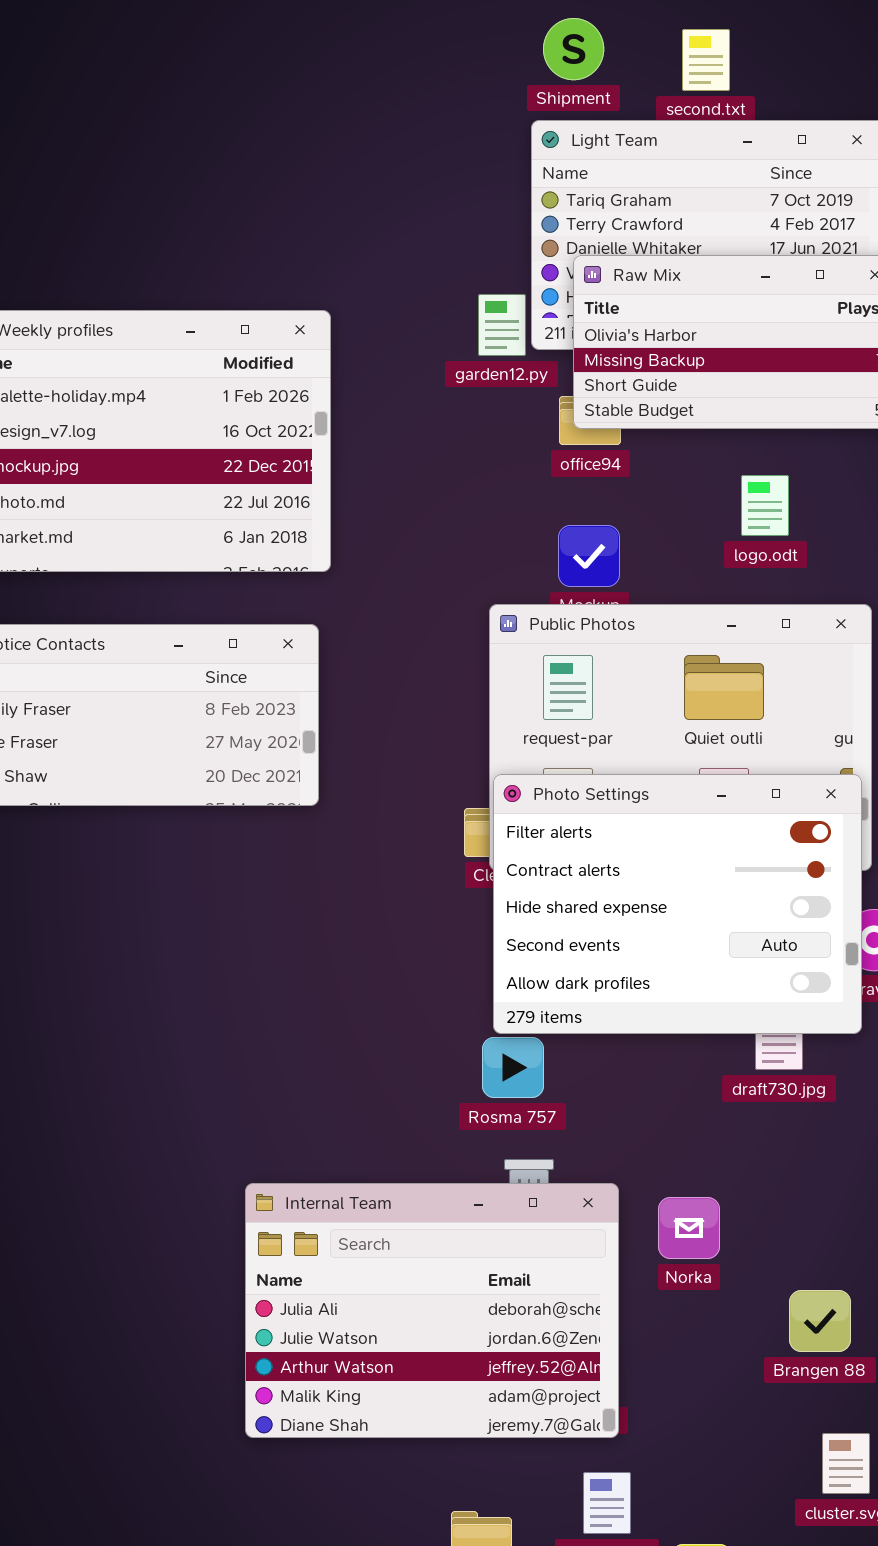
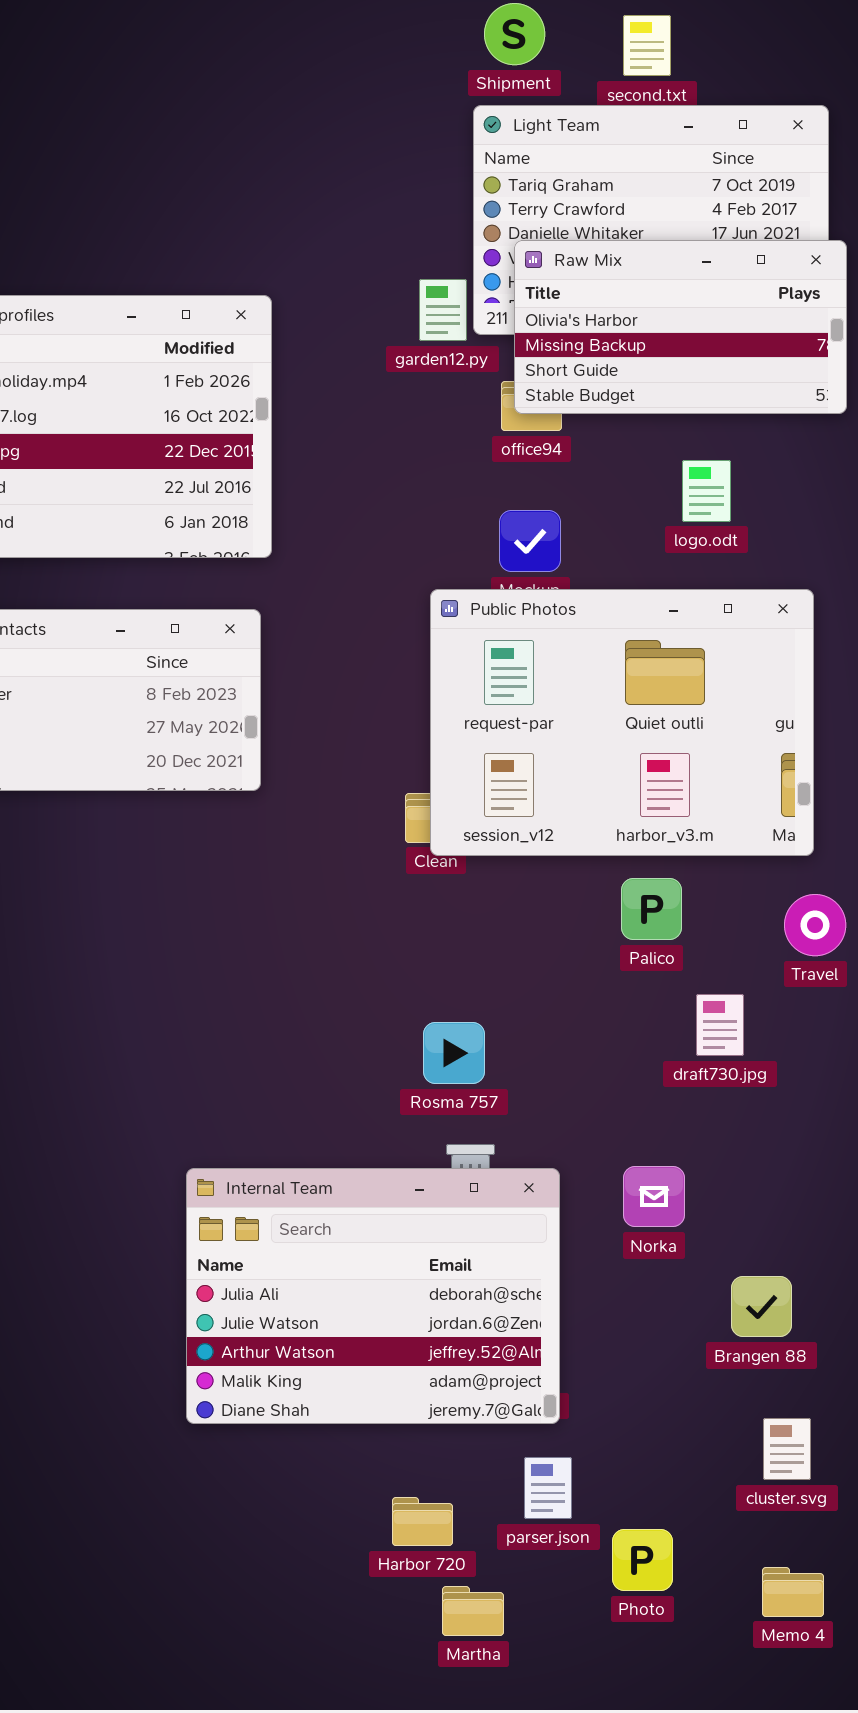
Photo Settings: [493,774,862,1034] -> none, closed
Norka: [658,1197,720,1259] -> [623,1166,685,1227], moved

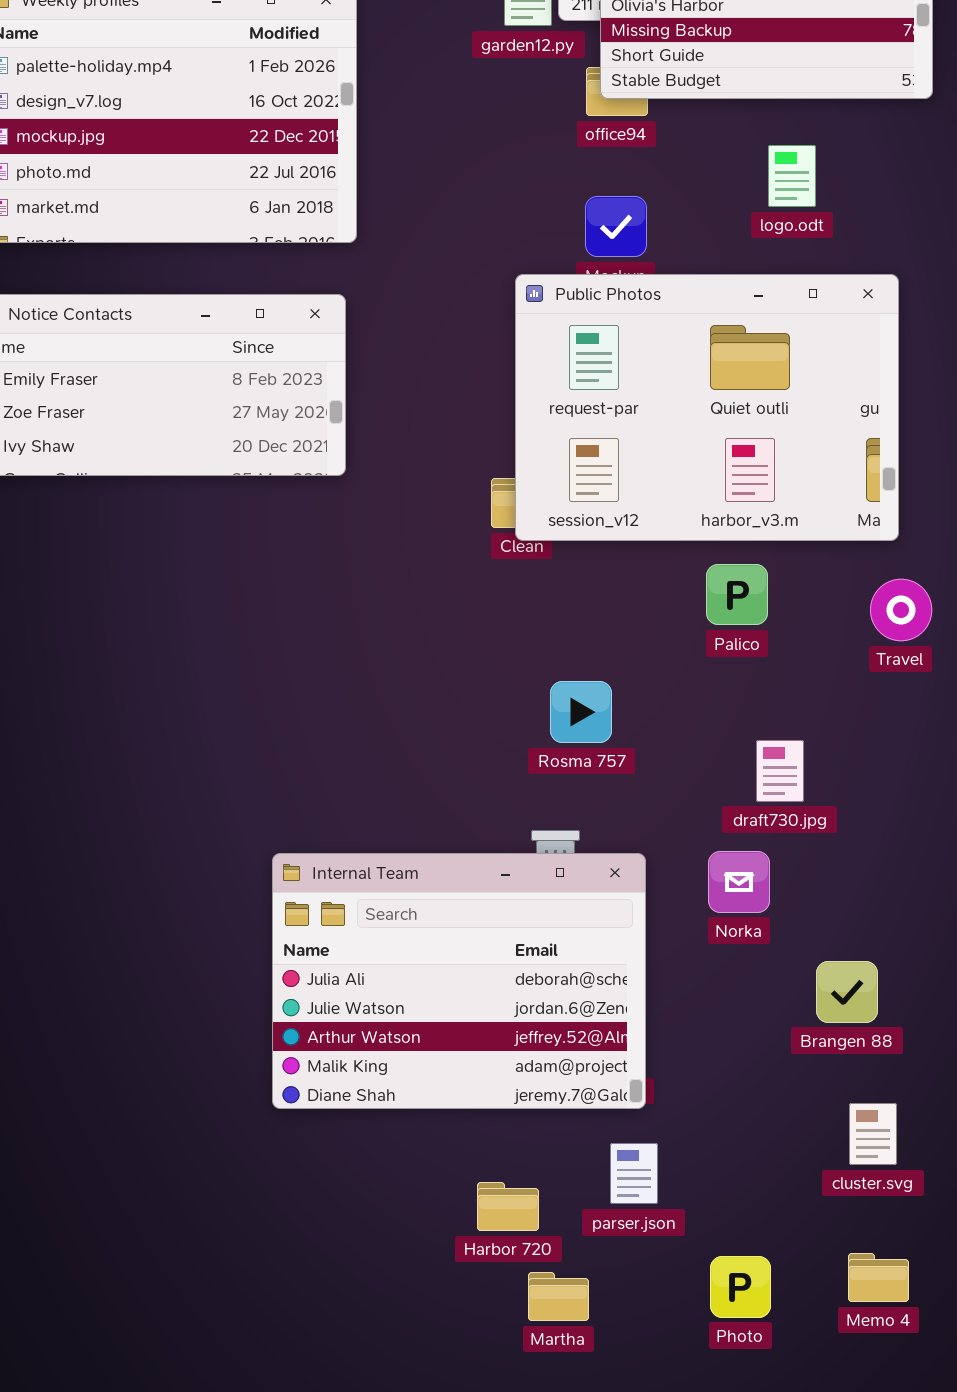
draft730.jpg: [696,994,744,1056] -> [756,740,804,802], moved
Rosma 757: [423,1022,485,1084] -> [550,681,612,743], moved
Photo: [612,1529,673,1591] -> [710,1256,771,1318], moved

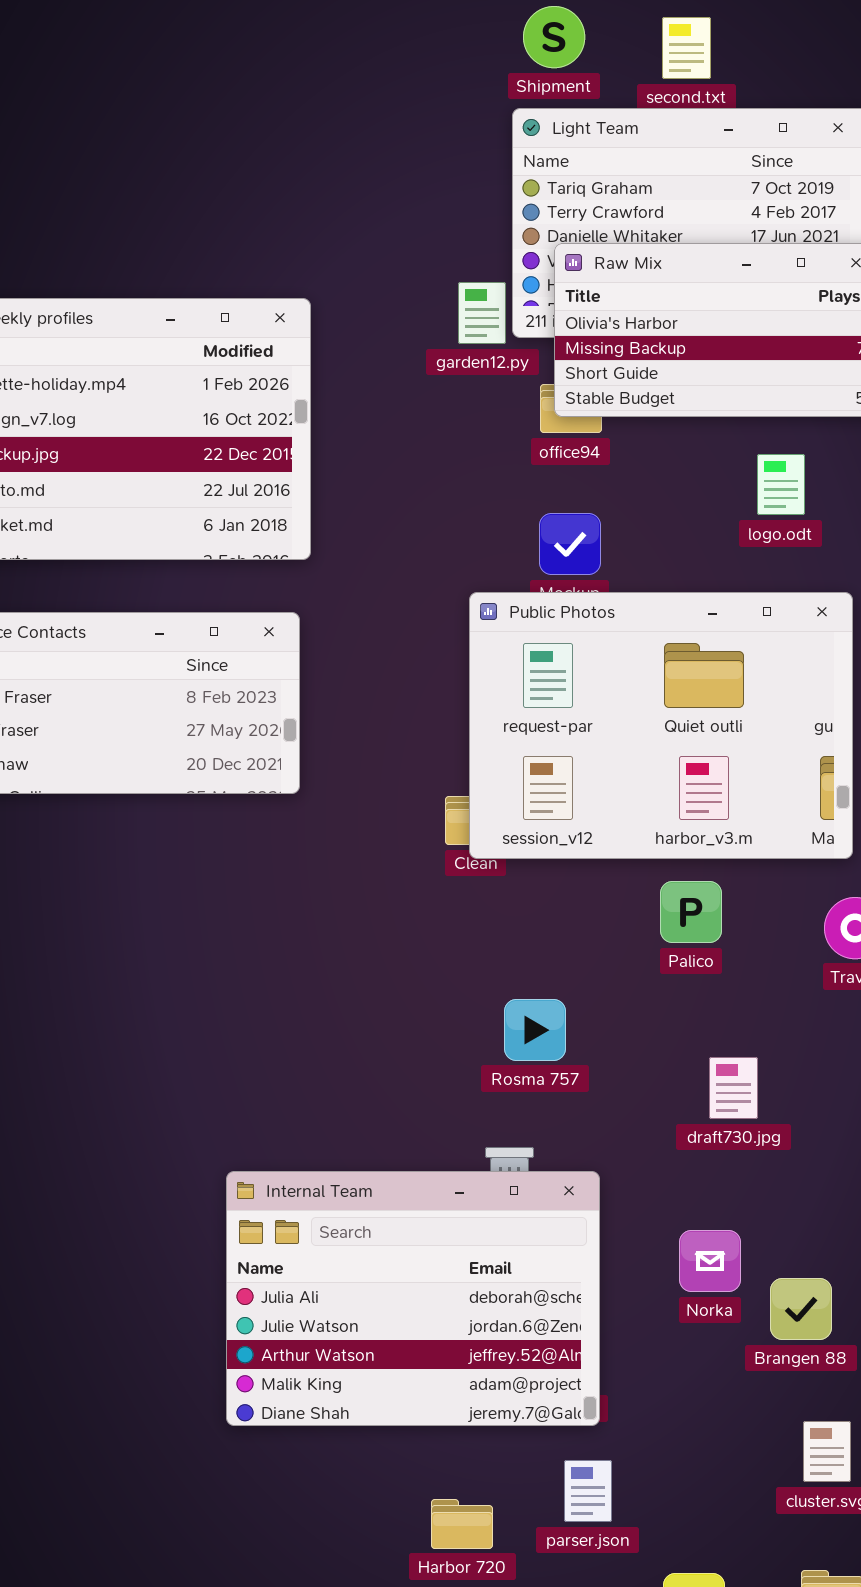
logo.odt: [768,145,816,207] -> [757,454,805,515], moved
Norka: [708,851,770,913] -> [679,1230,741,1292], moved

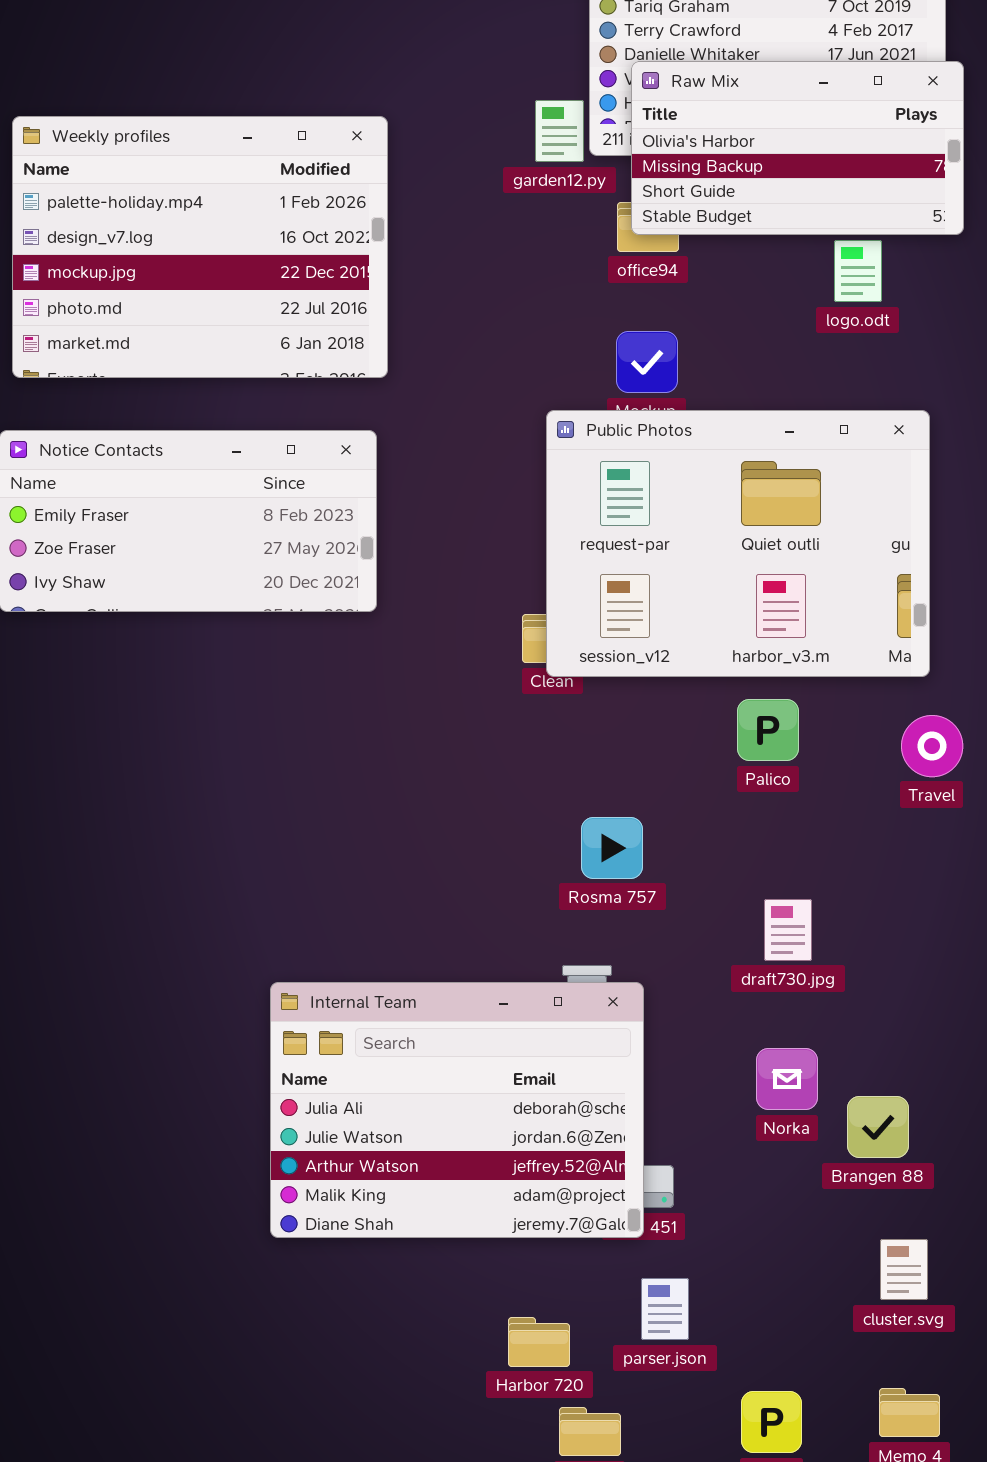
logo.odt: [757,454,805,515] -> [834,240,882,302], moved
draft730.jpg: [709,1057,758,1119] -> [764,899,812,961], moved
Internal Team: [226,1171,600,1426] -> [270,982,644,1238], moved

